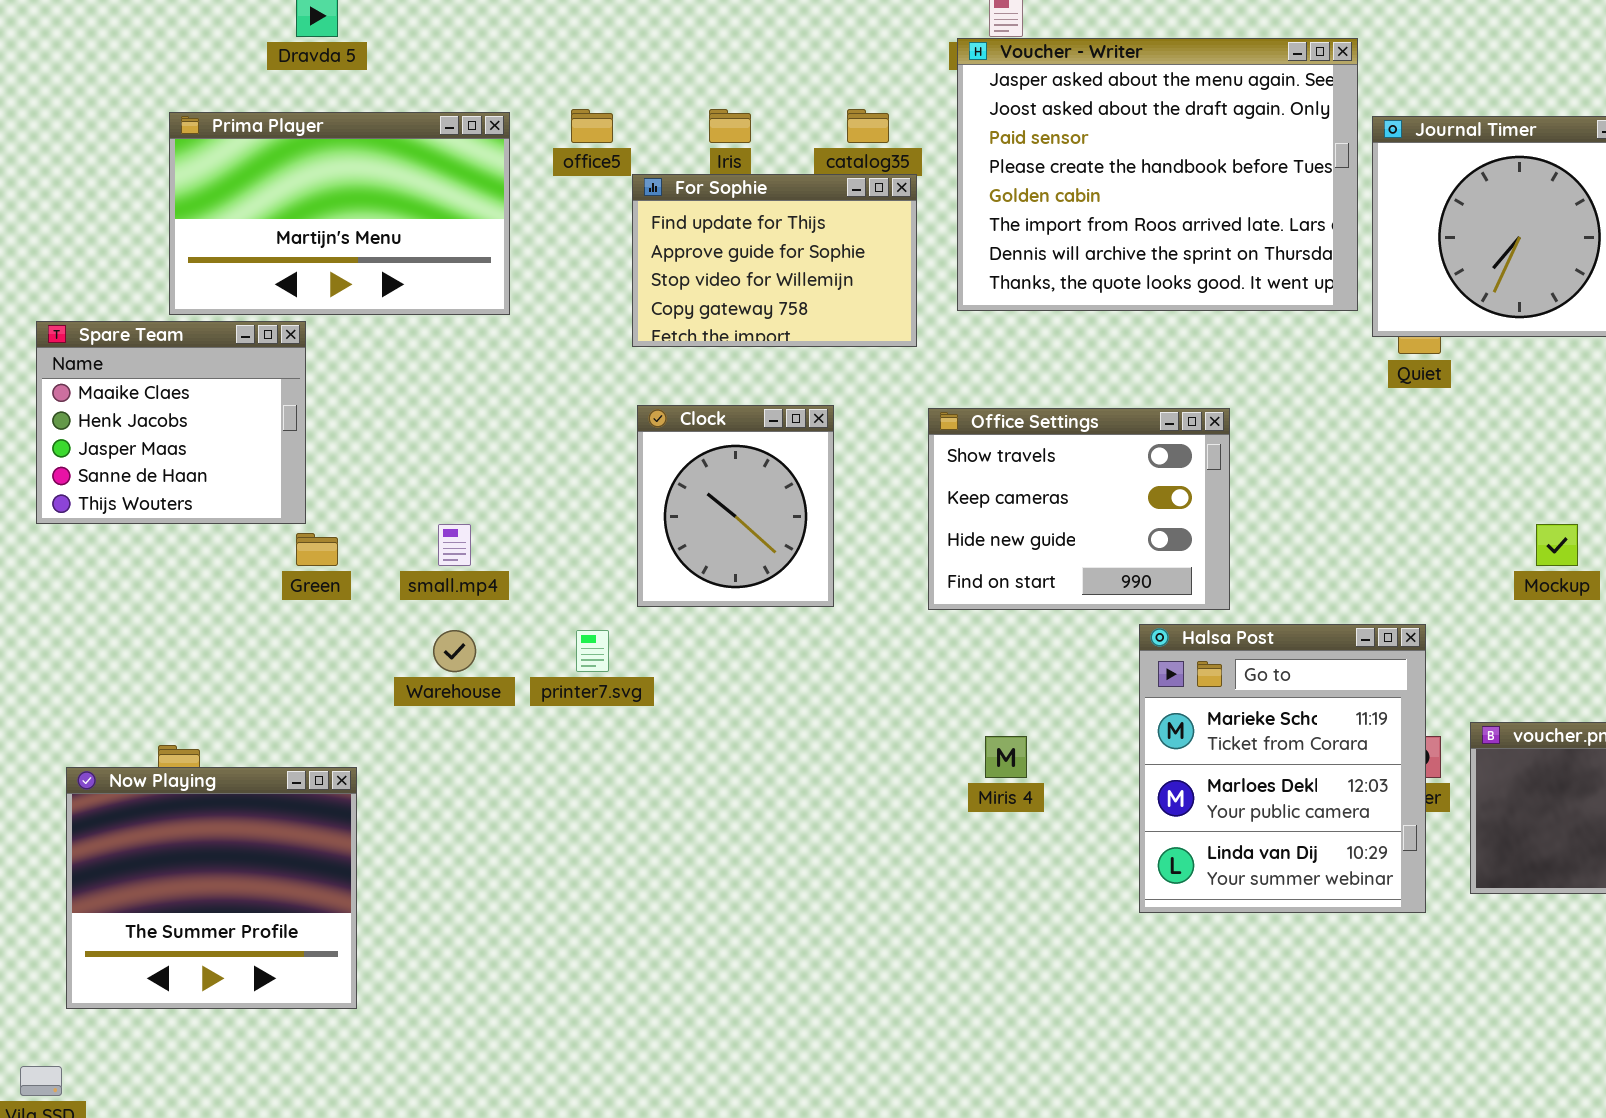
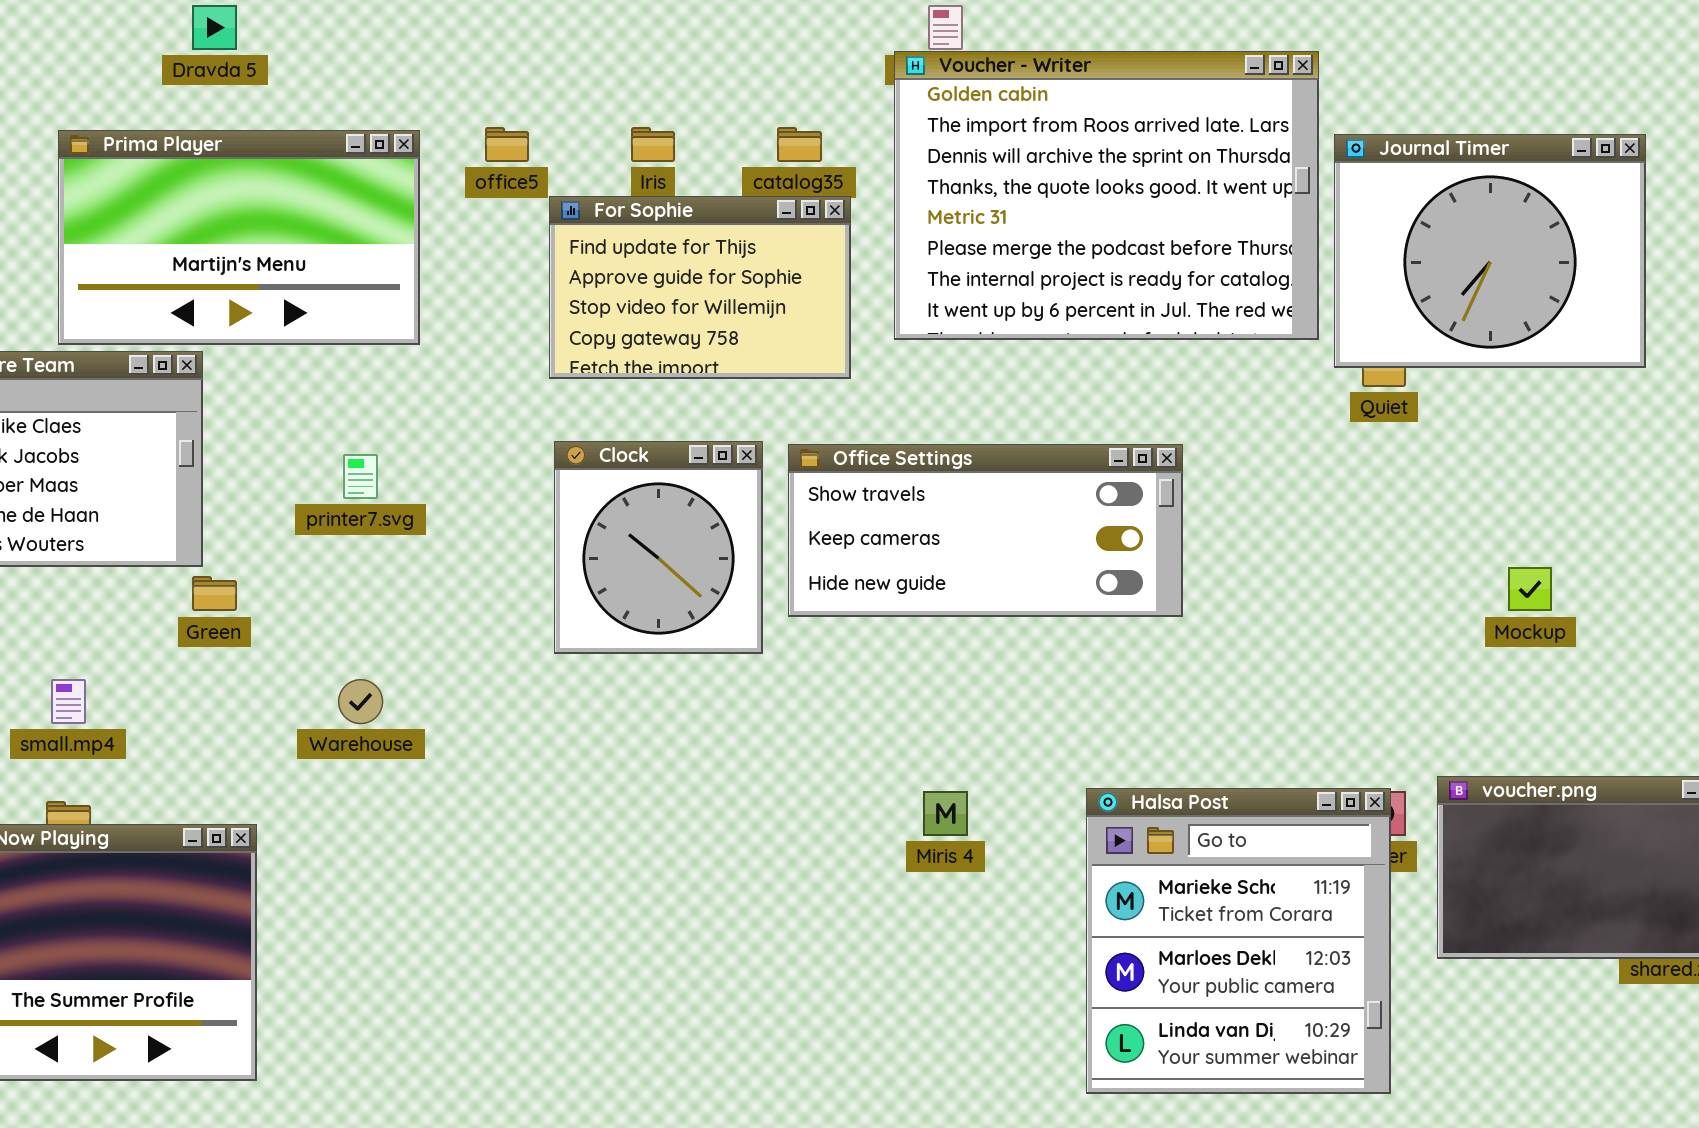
Voucher - Writer: [957,38,1358,311] -> [894,51,1319,340], scrolled down 4 rows
Office Settings: [928,408,1230,610] -> [788,444,1183,617], resized
small.mp4: [438,524,471,566] -> [51,679,86,724], moved
Halsa Post: [1139,624,1426,913] -> [1086,788,1391,1094], moved
printer7.svg: [576,630,609,672] -> [343,454,378,499], moved

